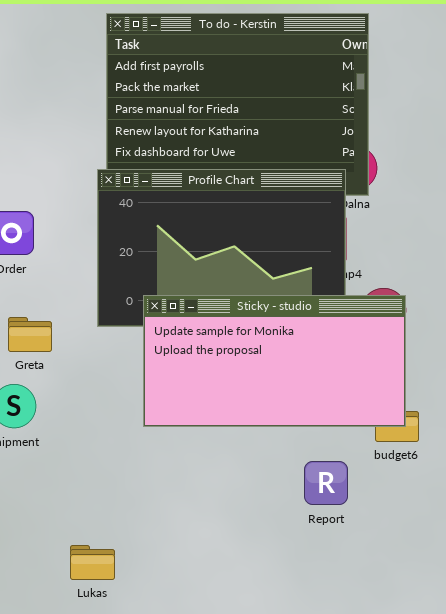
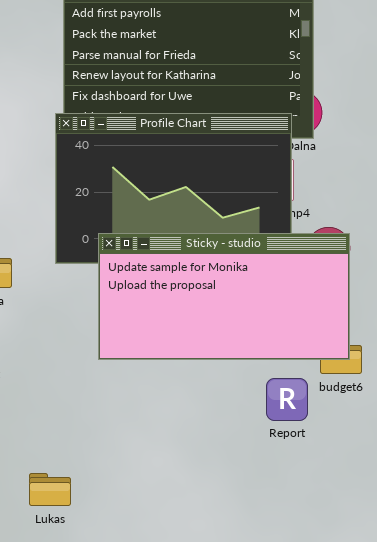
Report: [304,461,348,505] -> [266,378,308,421], moved

